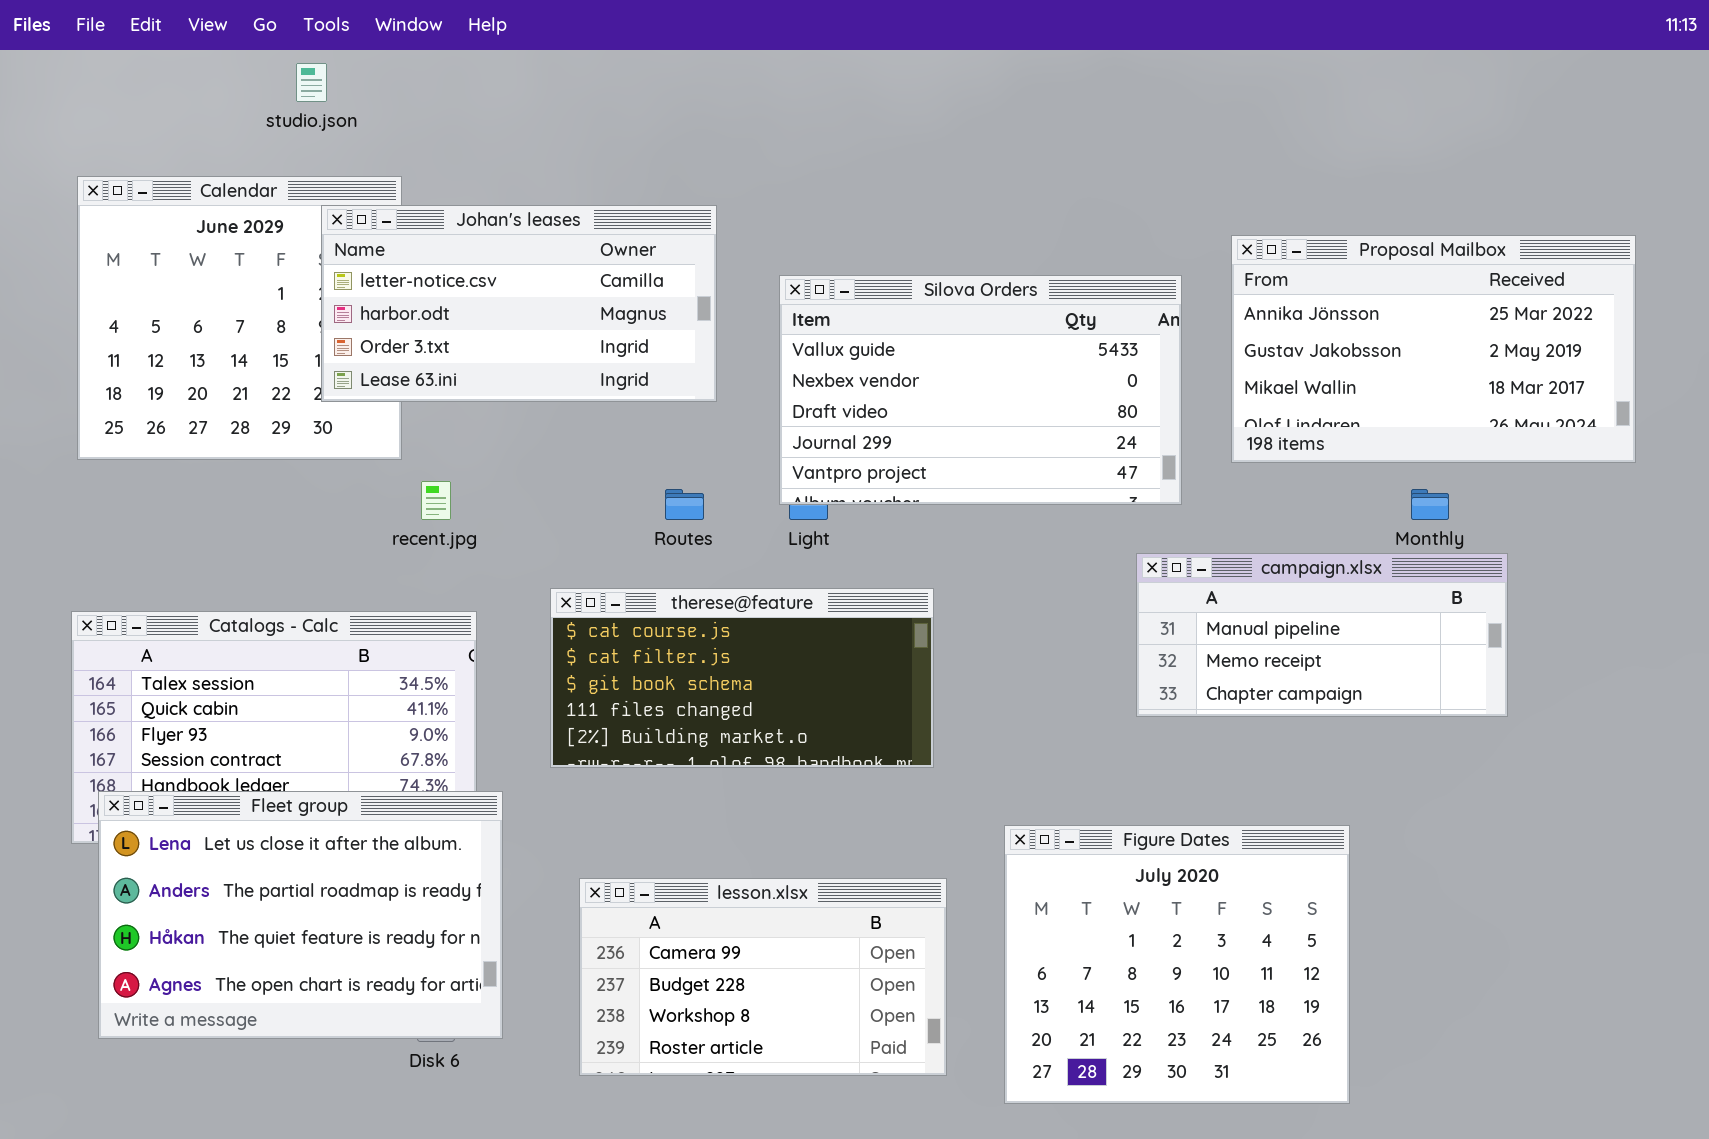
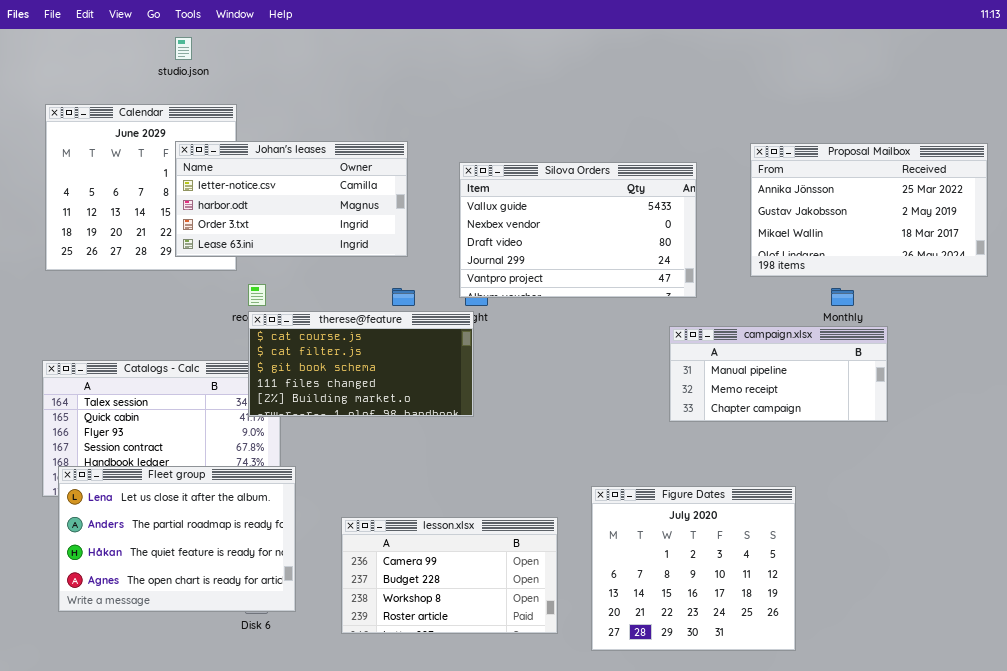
Johan's leases: [321,205,717,402] -> [175,141,408,257], moved
Proposal Mailbox: [1231,235,1636,463] -> [750,143,988,277], moved
therese@feature: [550,588,934,768] -> [248,311,474,417], moved

